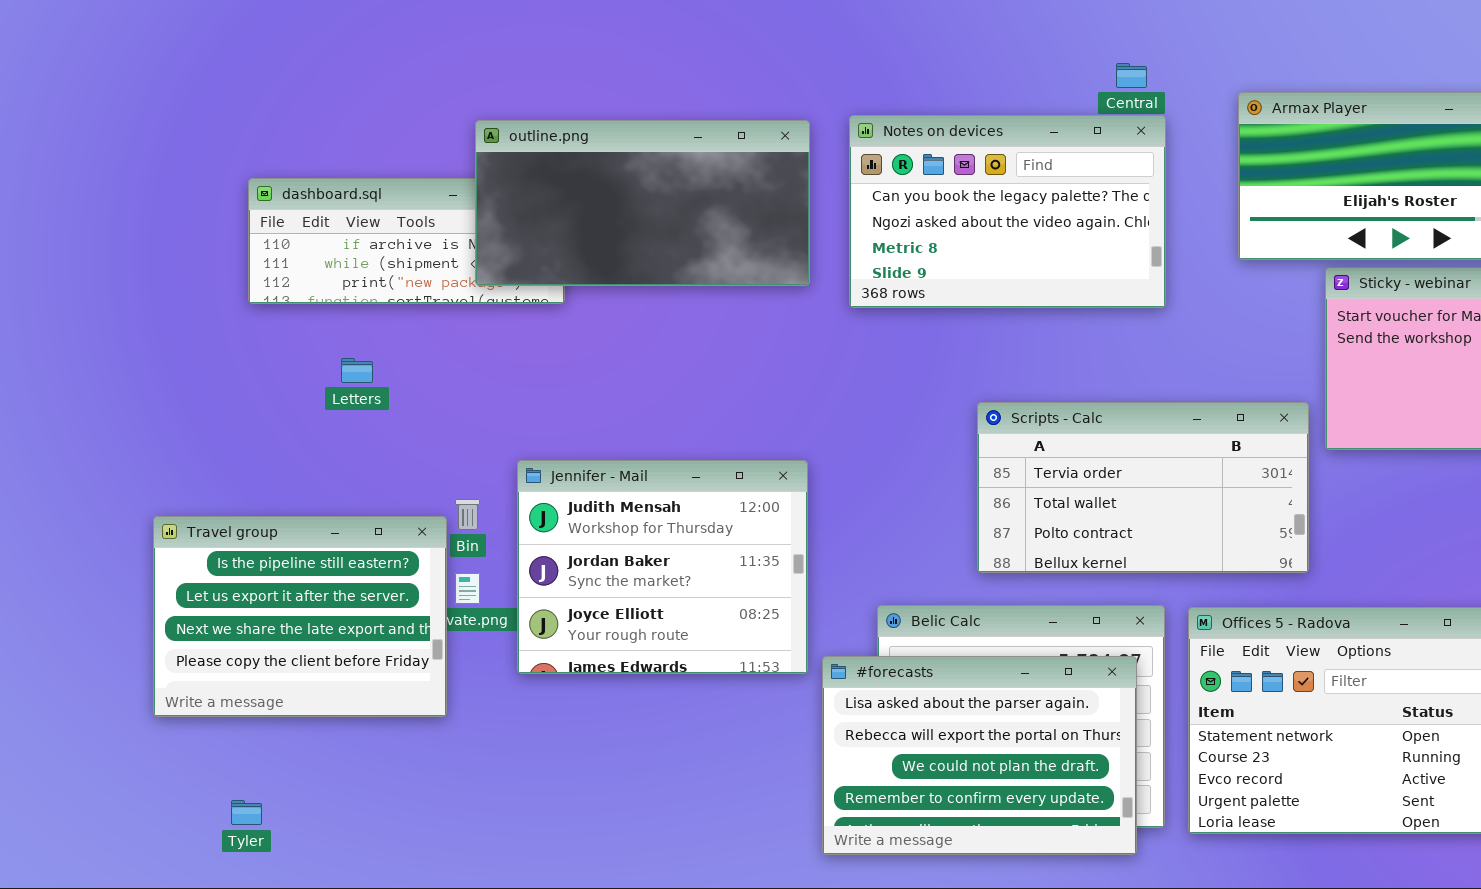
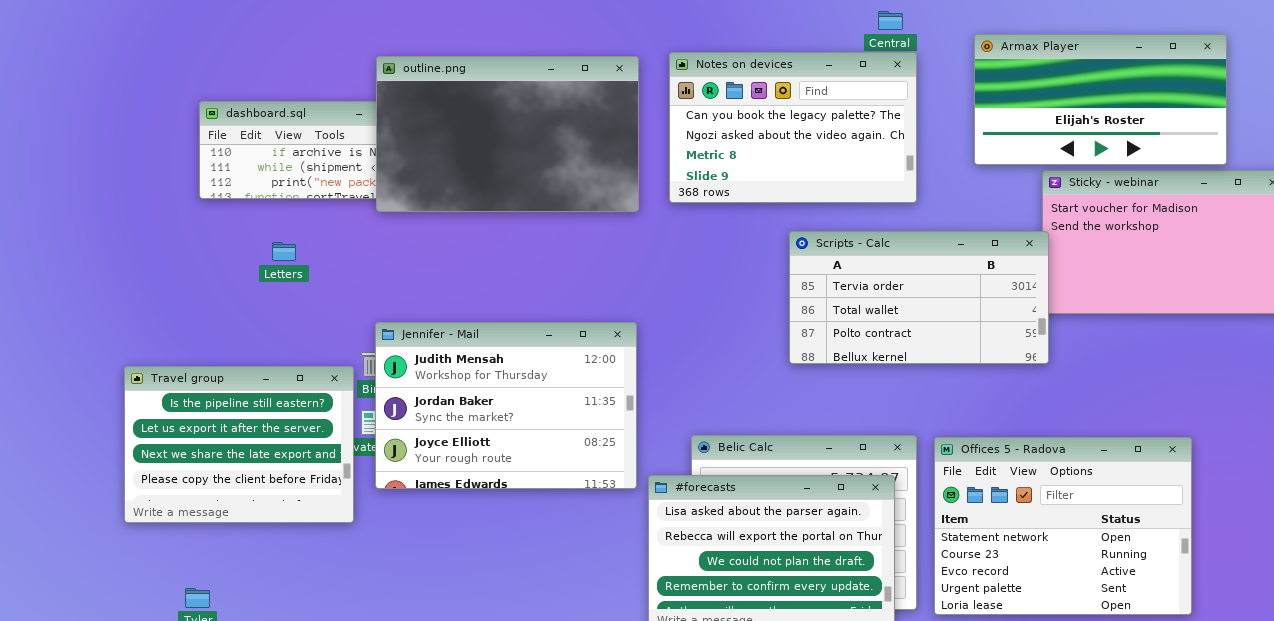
outline.png: [475,120,810,286] -> [376,56,639,212], resized
Scripts - Calc: [977,402,1309,573] -> [789,231,1049,364], moved
Jennifer - Mail: [517,460,808,674] -> [375,322,637,489], resized

